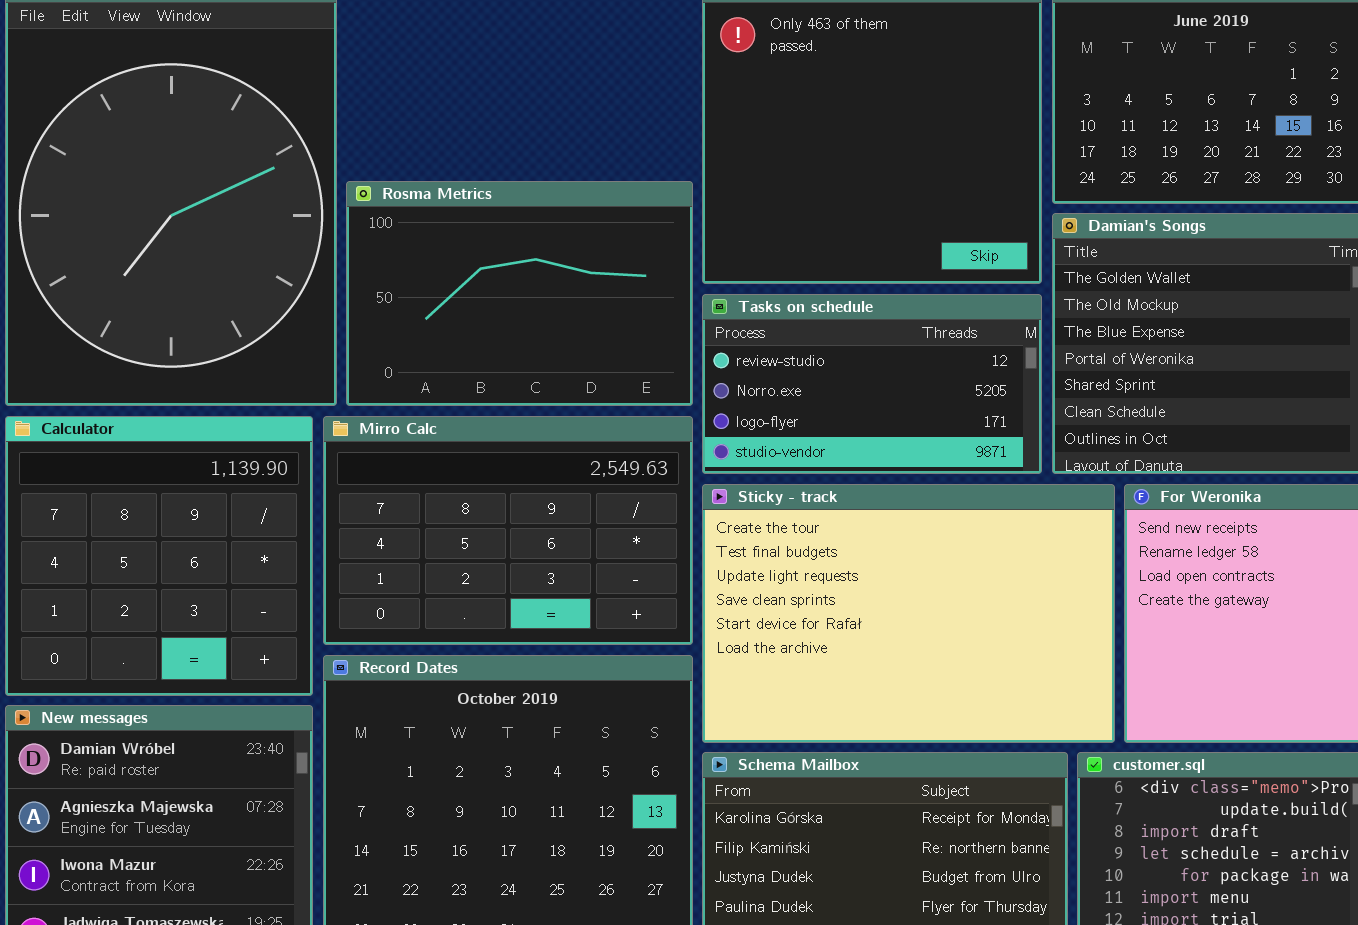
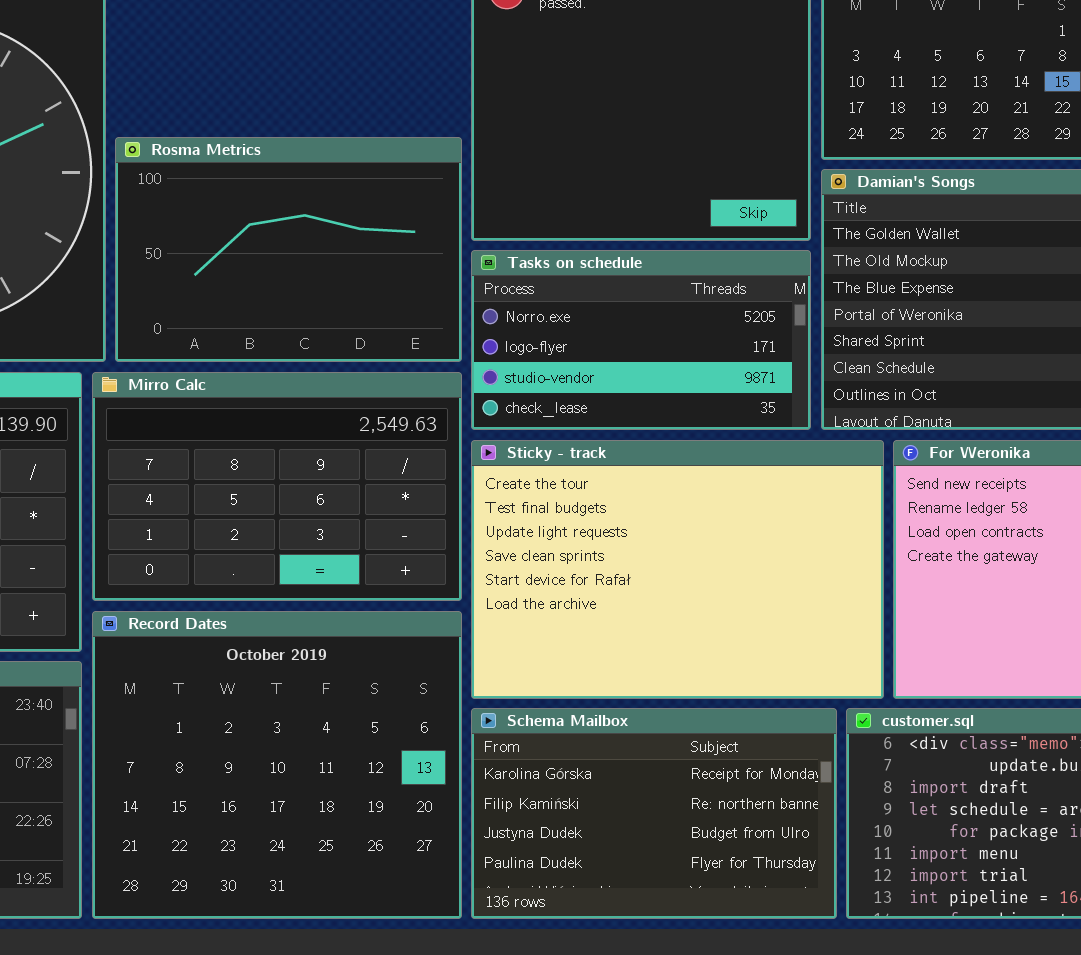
Tasks on schedule: [702,294,1042,474] -> [471,250,811,430], scrolled down 1 row

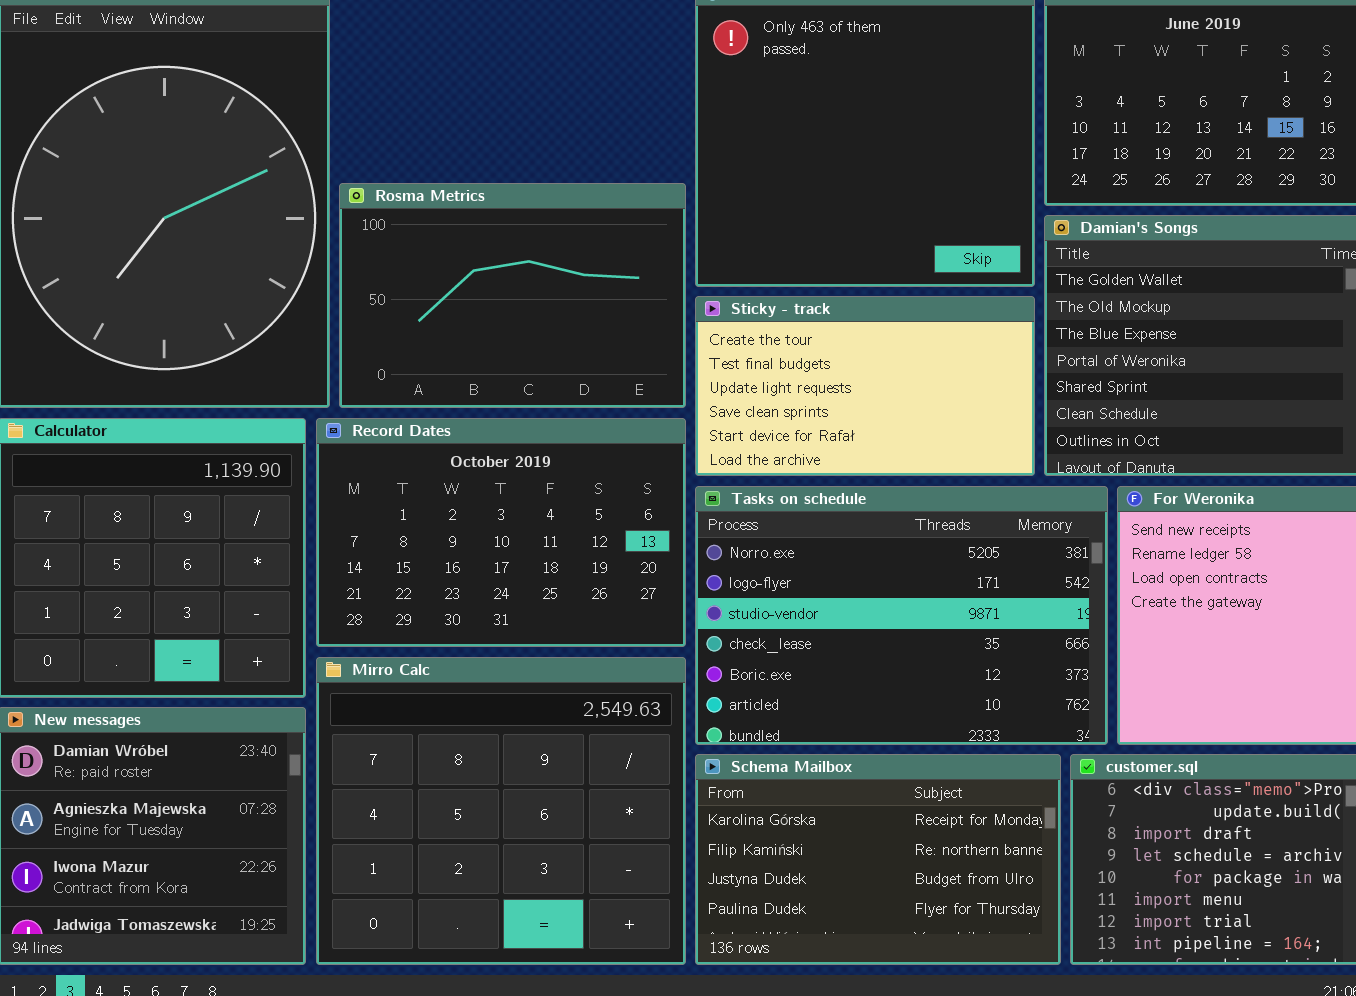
Tasks on schedule: [471,250,811,430] -> [695,486,1108,745], moved, resized
Mirro Calc: [92,372,462,601] -> [316,657,686,965], moved, resized
Sticky - track: [471,440,884,699] -> [695,296,1035,476], moved, resized
Record Dates: [92,611,462,919] -> [316,418,686,647], moved, resized

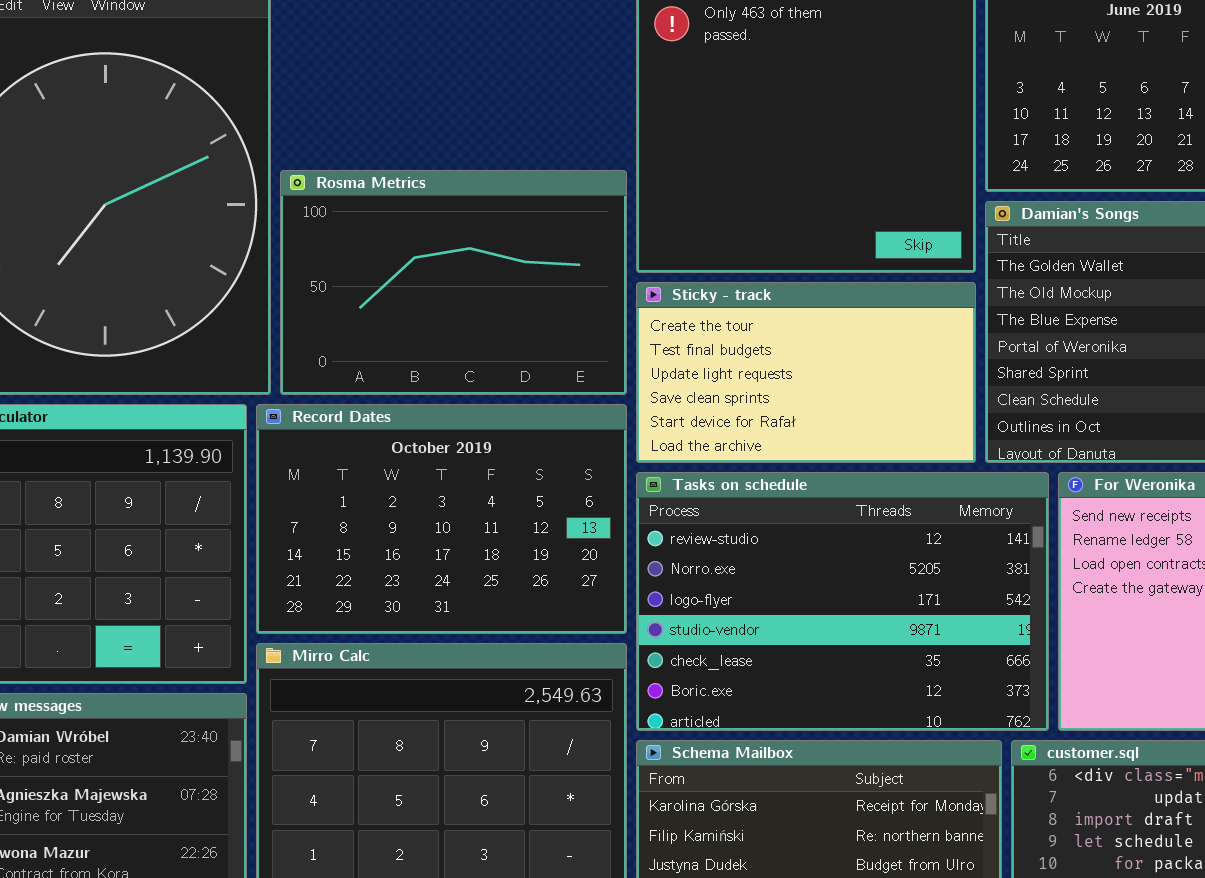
Tasks on schedule: [695,486,1108,745] -> [636,472,1049,731], scrolled up 1 row

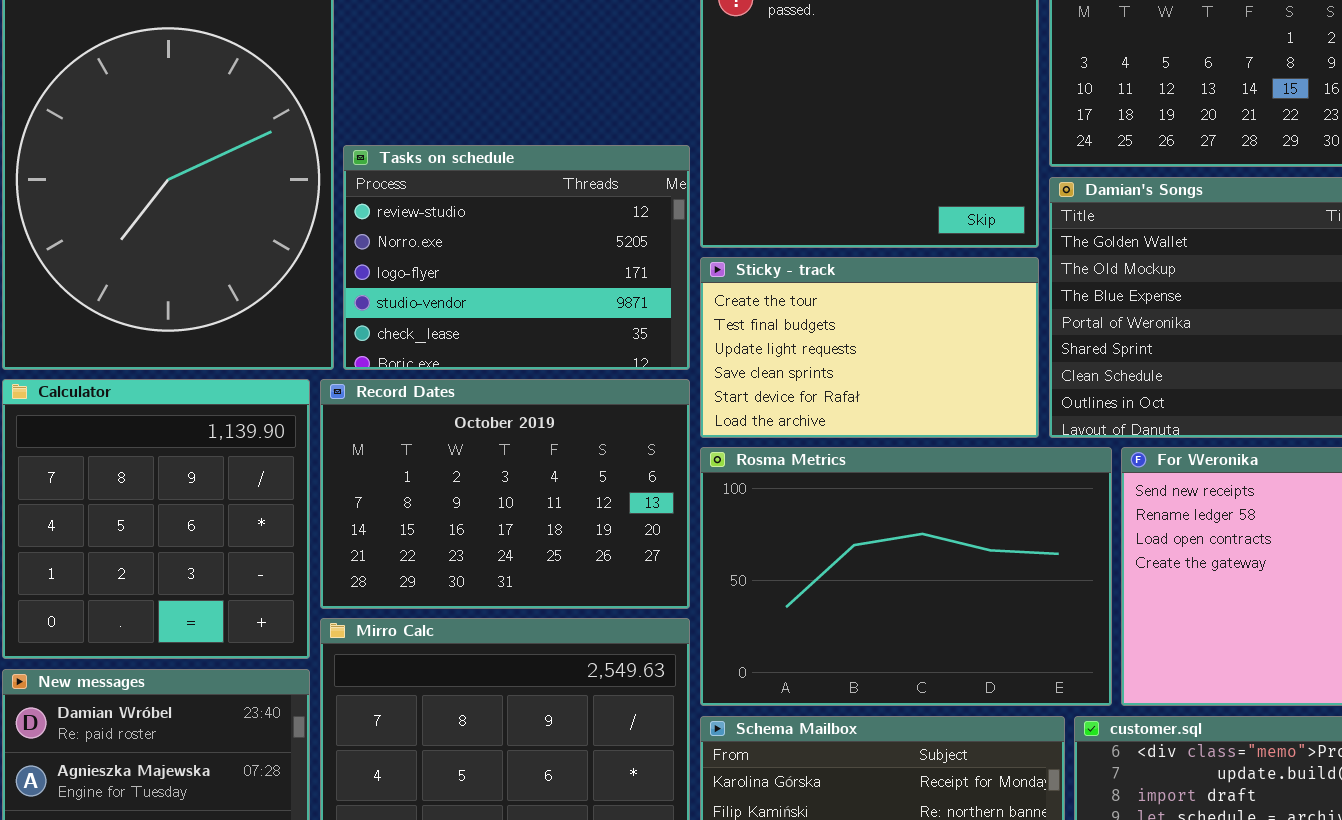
Rosma Metrics: [280,170,627,395] -> [700,447,1112,706], moved, resized
Tasks on schedule: [636,472,1049,731] -> [343,145,690,370], moved, resized

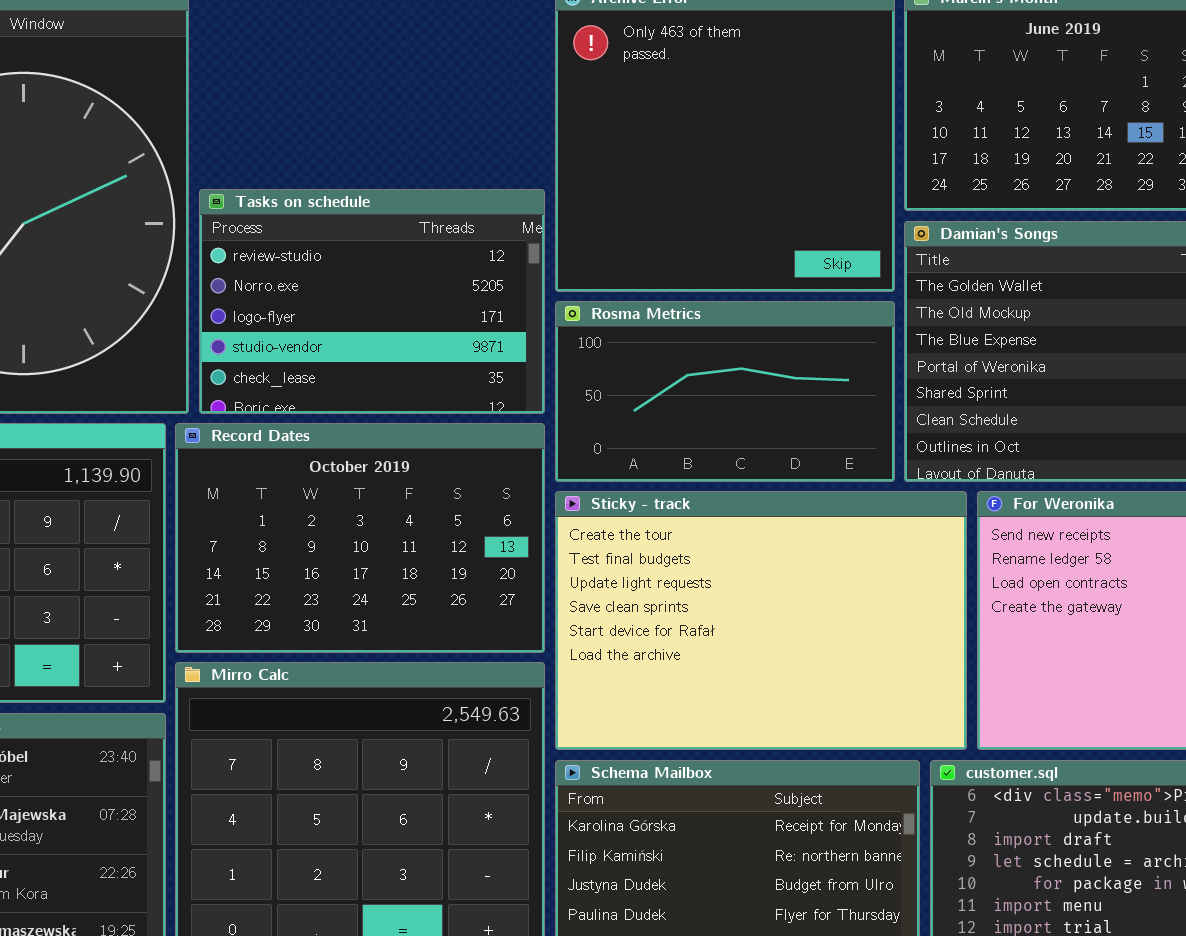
Sticky - track: [700,257,1039,438] -> [555,491,967,750], moved, resized
Rosma Metrics: [700,447,1112,706] -> [555,301,895,482], moved, resized

